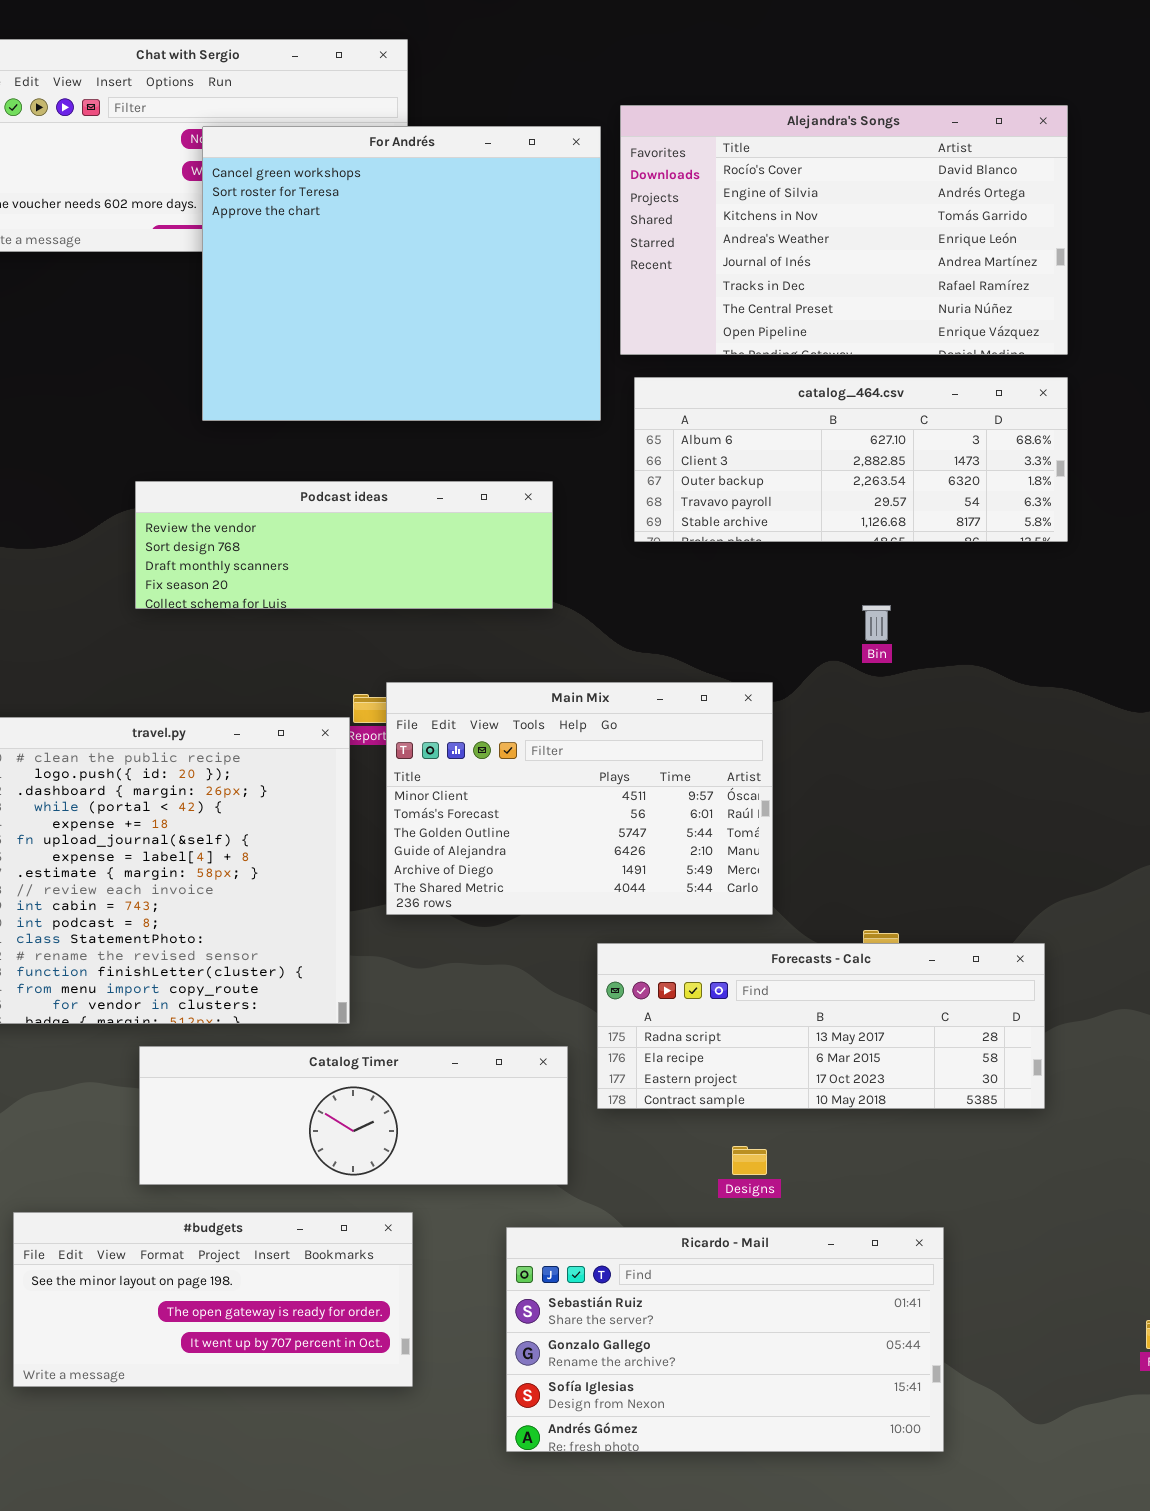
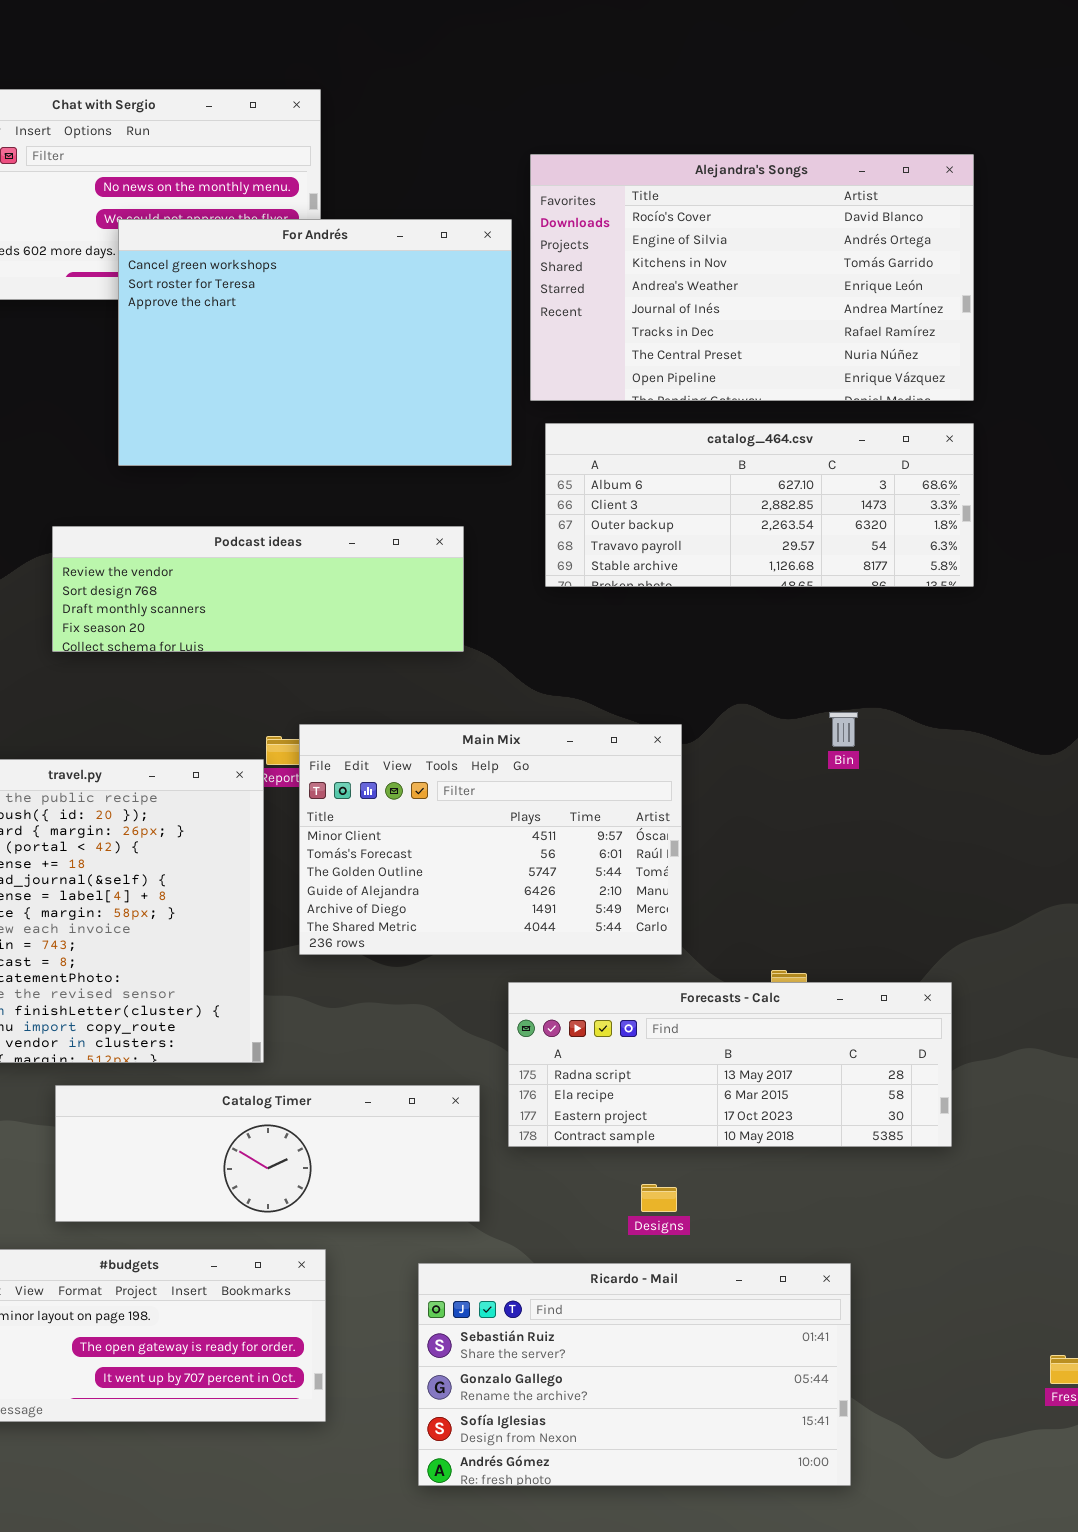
For Andrés: [202,126,601,421] -> [118,219,512,466], resized
Bin: [862,605,891,641] -> [829,712,858,747], moved

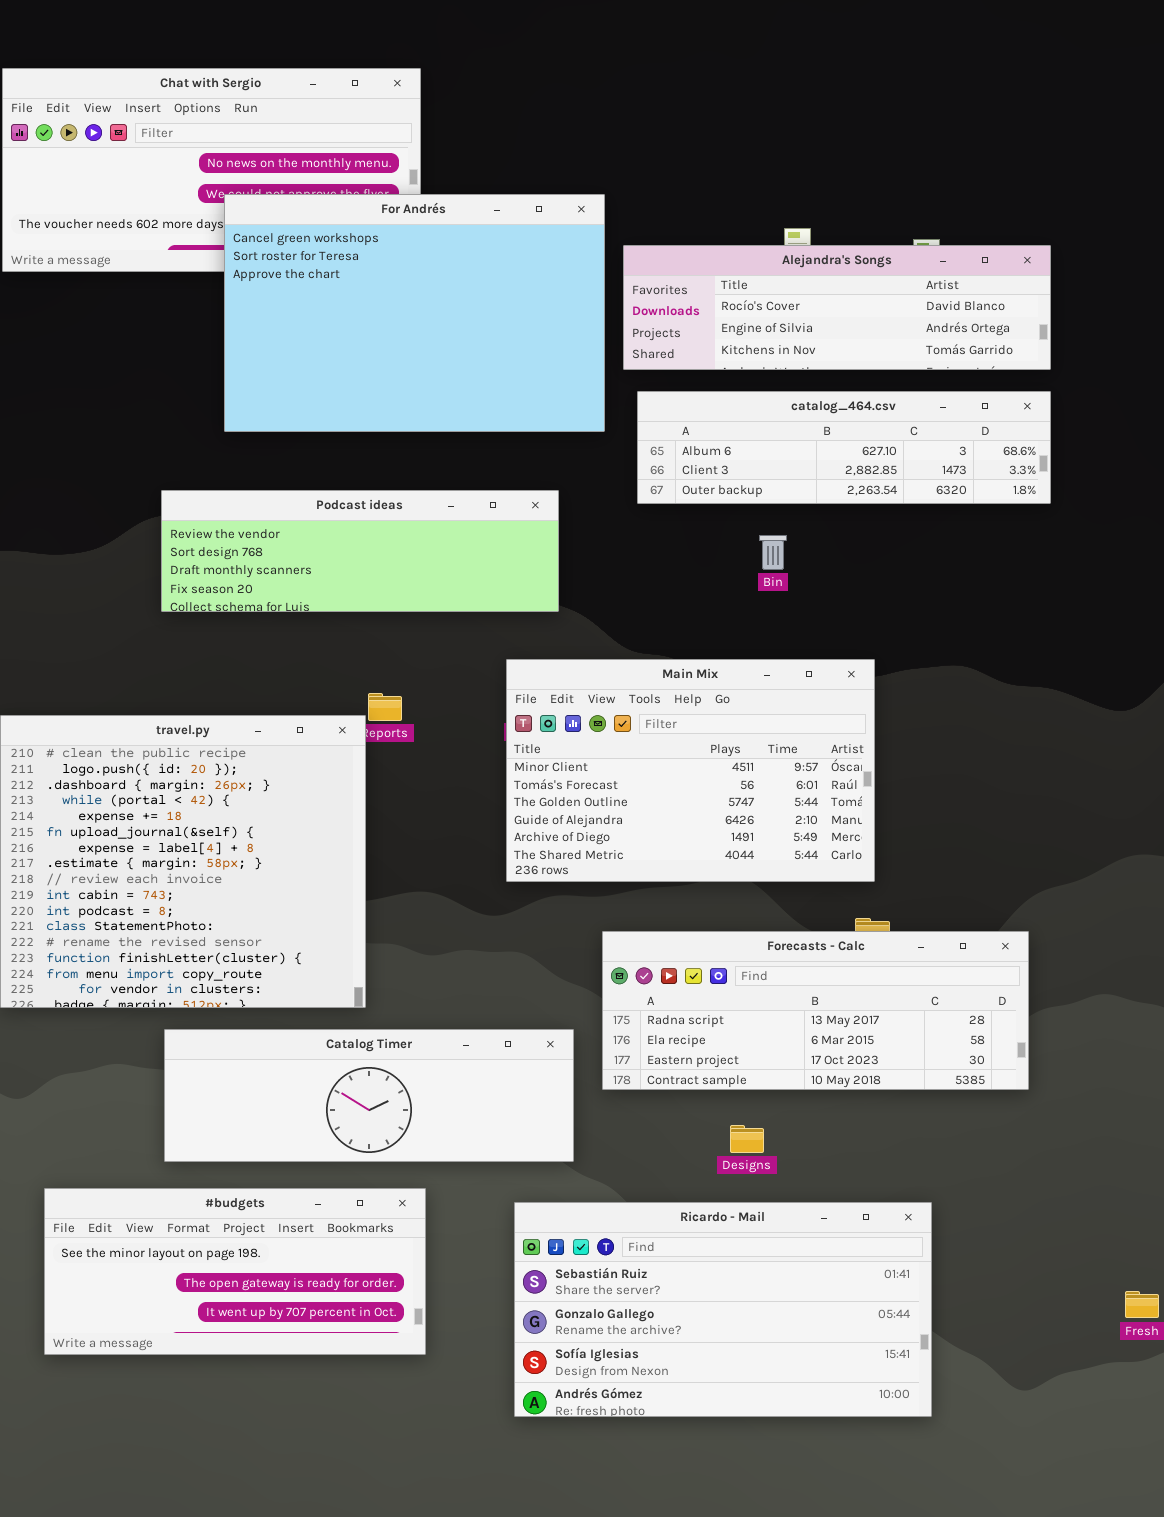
Alejandra's Songs: [530,154,974,401] -> [623,245,1051,370], resized
catalog_464.csv: [545,423,974,587] -> [637,391,1051,504], resized
Bin: [829,712,858,747] -> [759,535,787,570], moved
Main Mix: [299,724,682,955] -> [506,659,875,882], moved

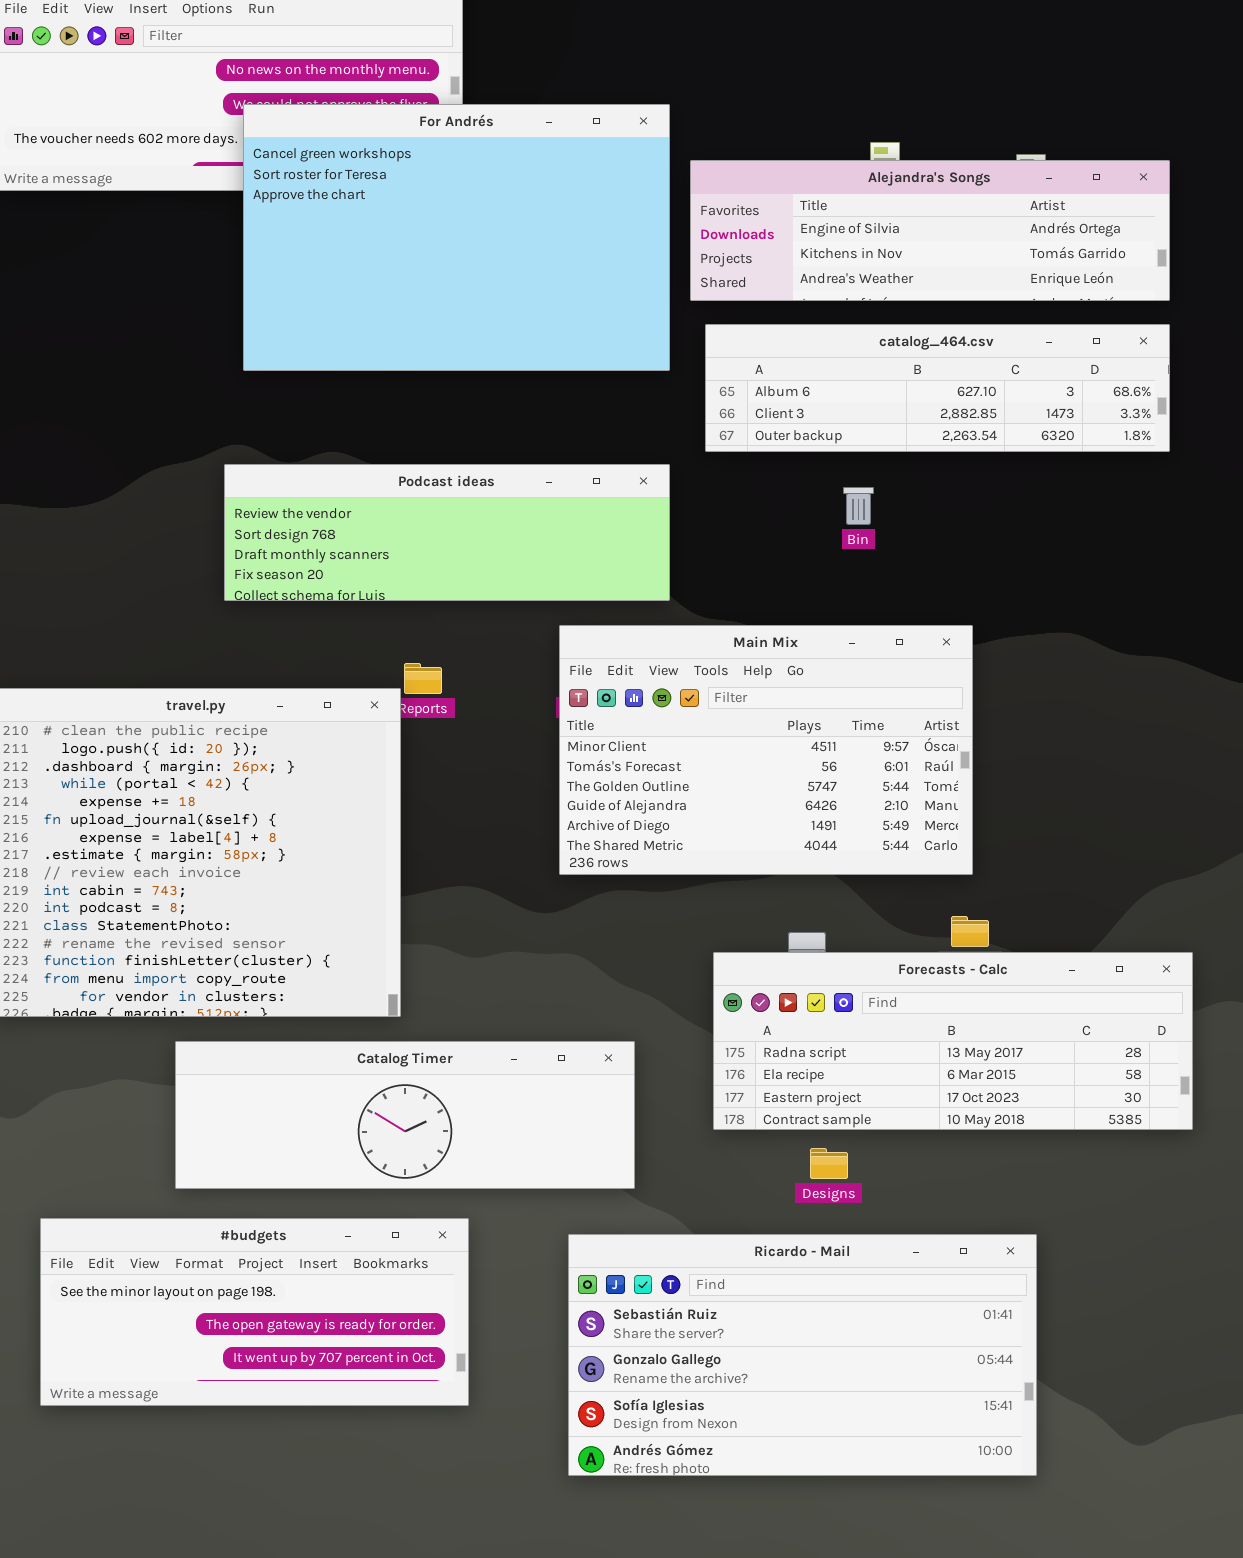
Alejandra's Songs: [623,245,1051,370] -> [690,160,1170,301], scrolled down 1 row
Podcast ideas: [161,490,559,612] -> [224,464,670,601], moved
Forecasts - Calc: [602,931,1029,1090] -> [713,952,1193,1130], moved

